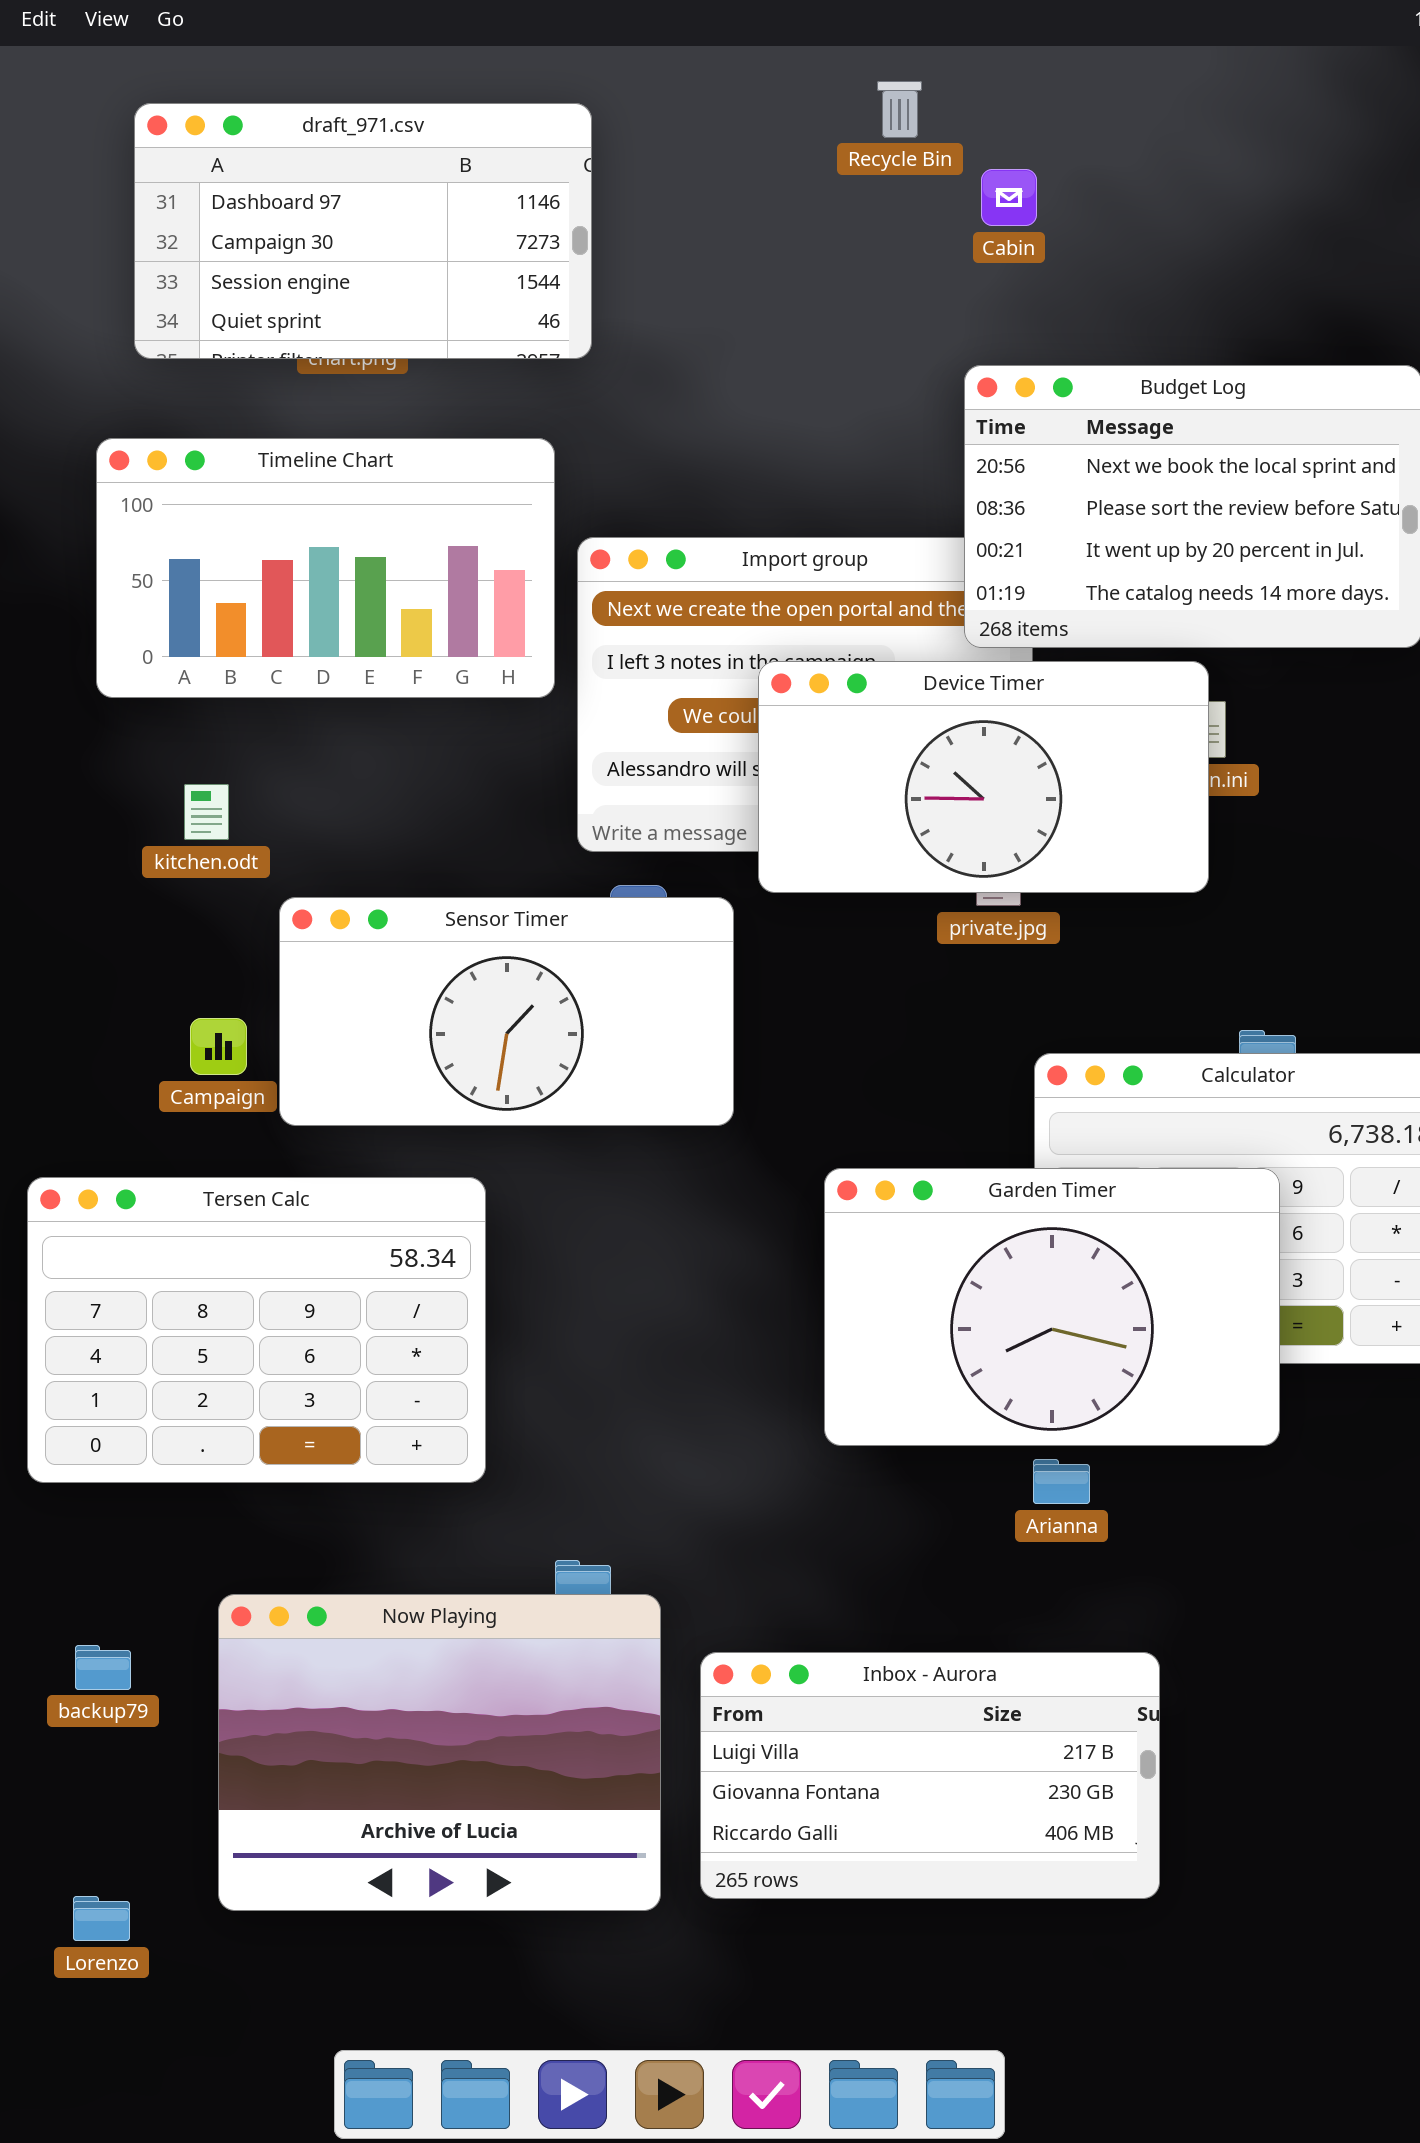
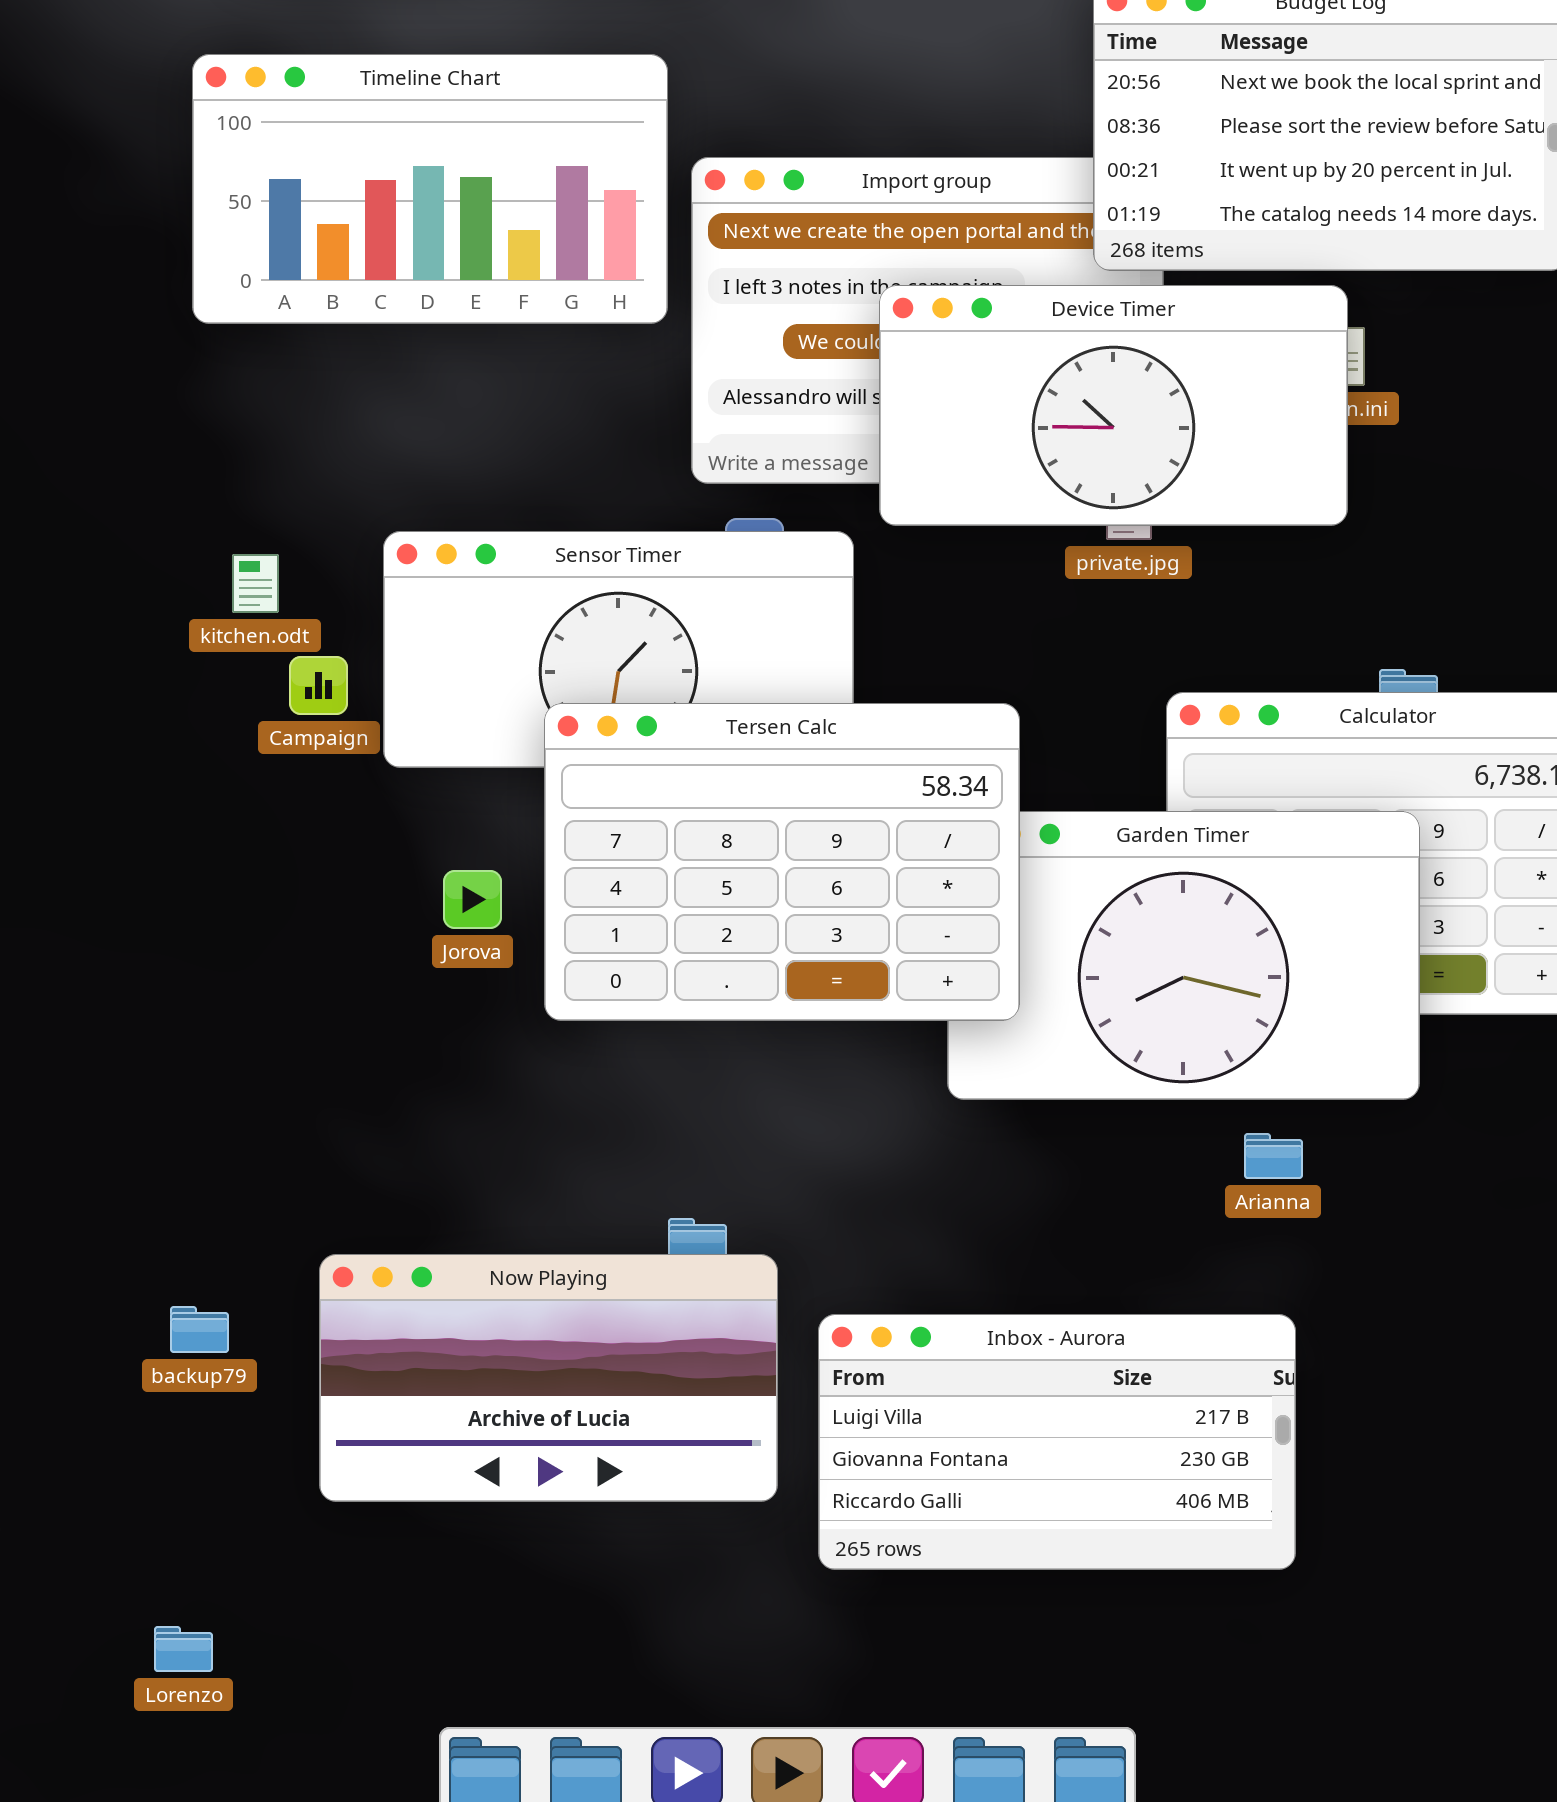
kitchen.odt: [184,784,229,840] -> [232,554,279,613], moved
Tersen Calc: [27,1177,486,1483] -> [544,703,1020,1021], moved
Arianna: [1033,1459,1090,1504] -> [1244,1133,1303,1179], moved
Now Playing: [218,1594,661,1911] -> [319,1254,778,1502], resized
Lorenzo: [73,1896,130,1941] -> [154,1626,213,1672], moved

